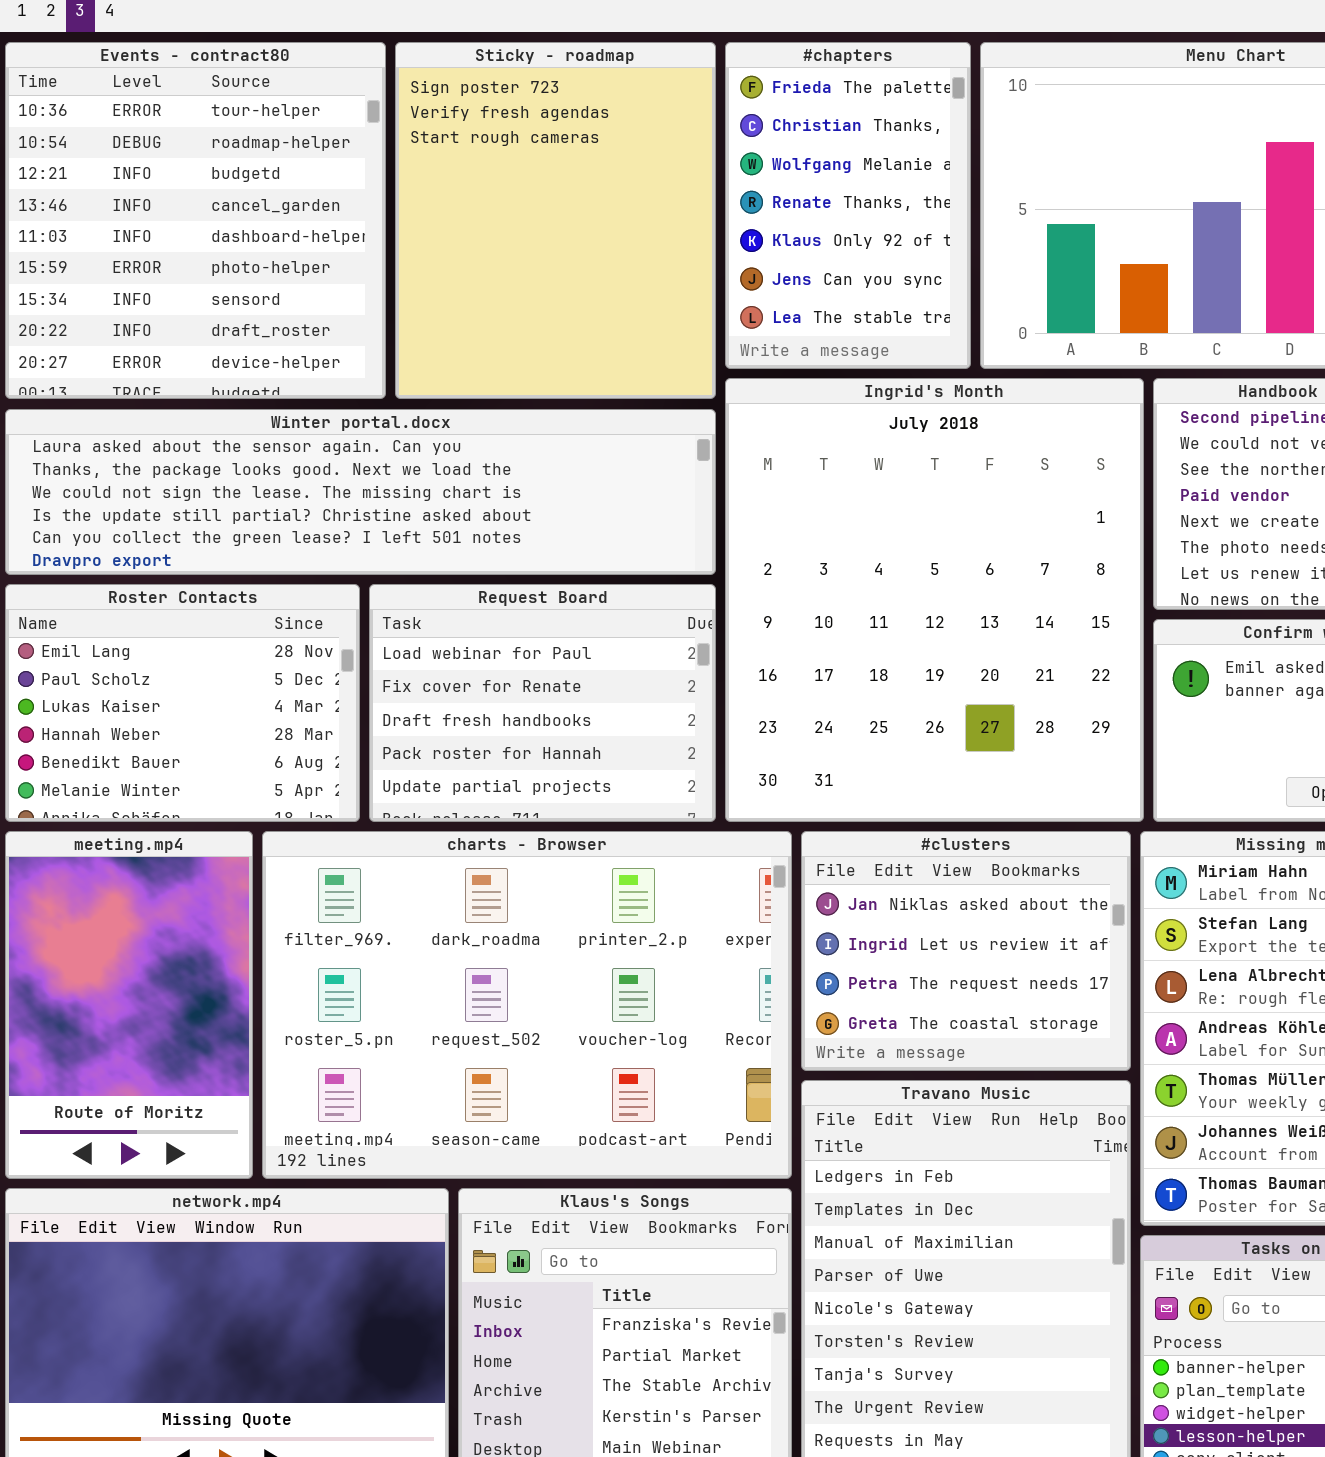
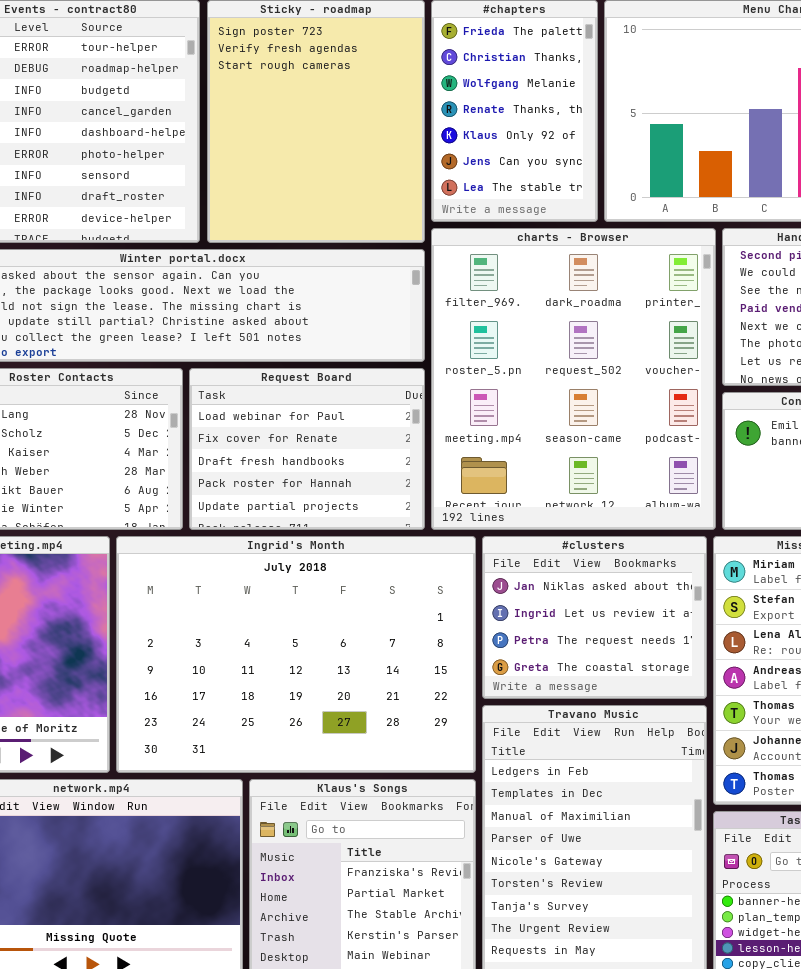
Ingrid's Month: [725,378,1144,822] -> [116,536,476,773], moved, resized
charts - Browser: [262,831,792,1179] -> [431,228,716,530], moved, resized

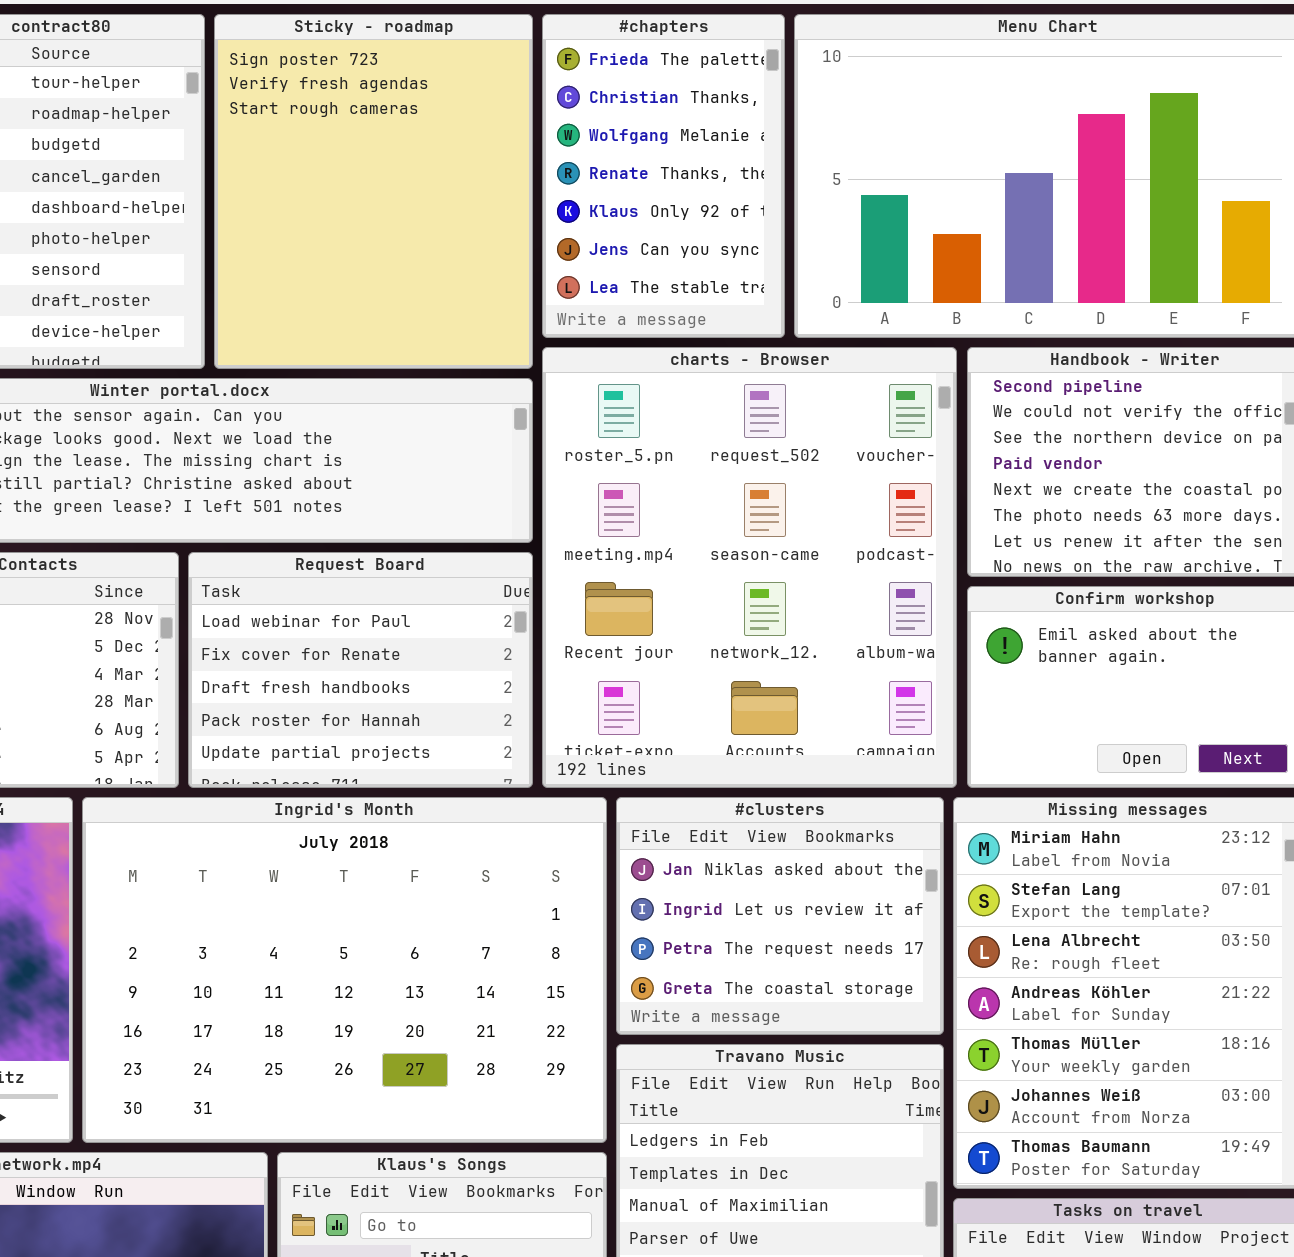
charts - Browser: [431,228,716,530] -> [542,347,957,788], scrolled down 1 row

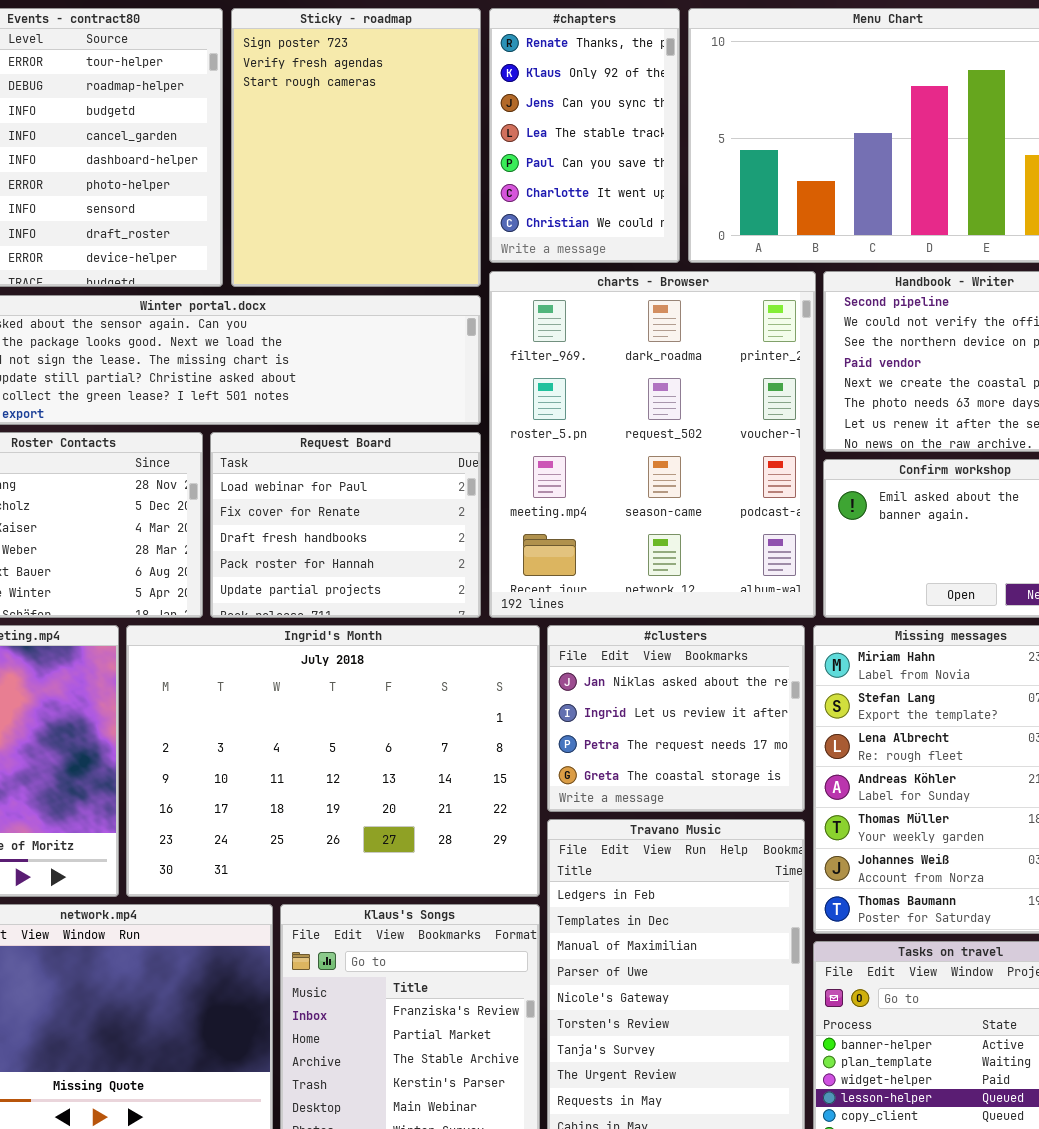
#chapters: [542,14,785,338] -> [489,8,680,263], scrolled down 3 rows
charts - Browser: [542,347,957,788] -> [489,271,816,618], scrolled up 1 row

